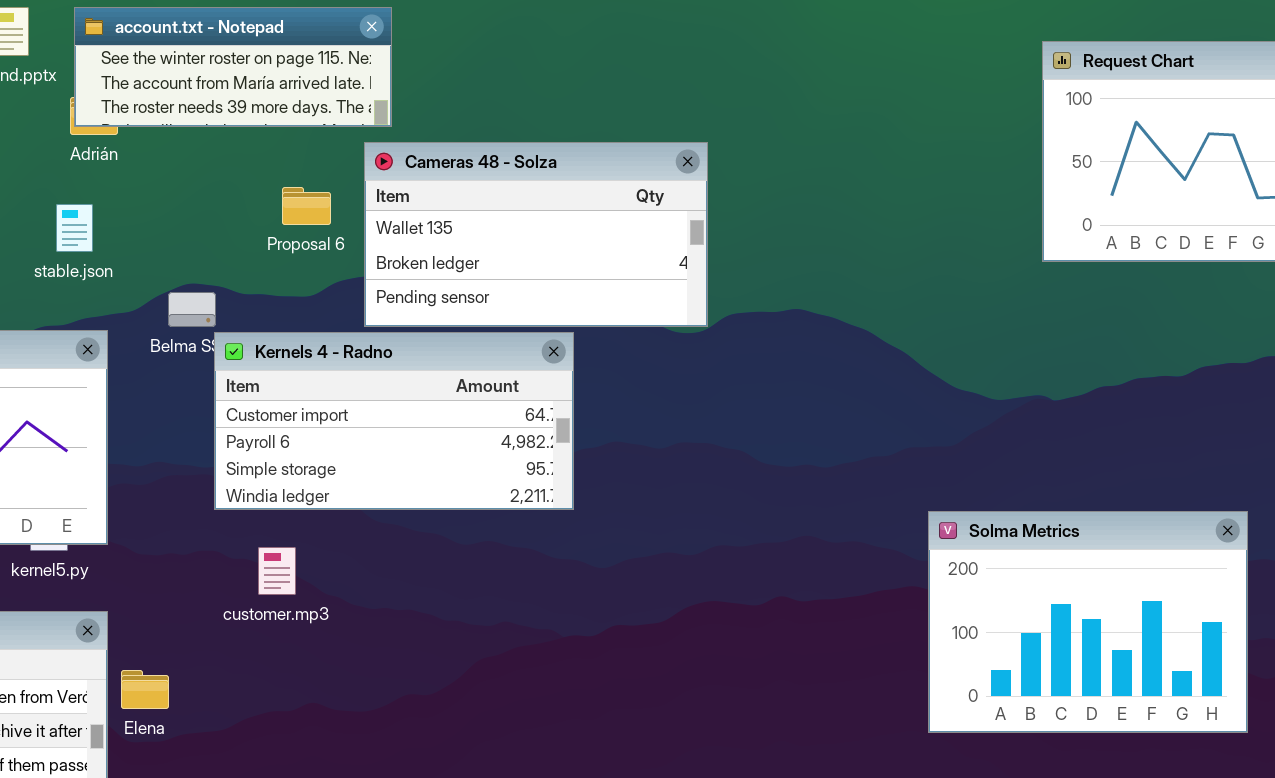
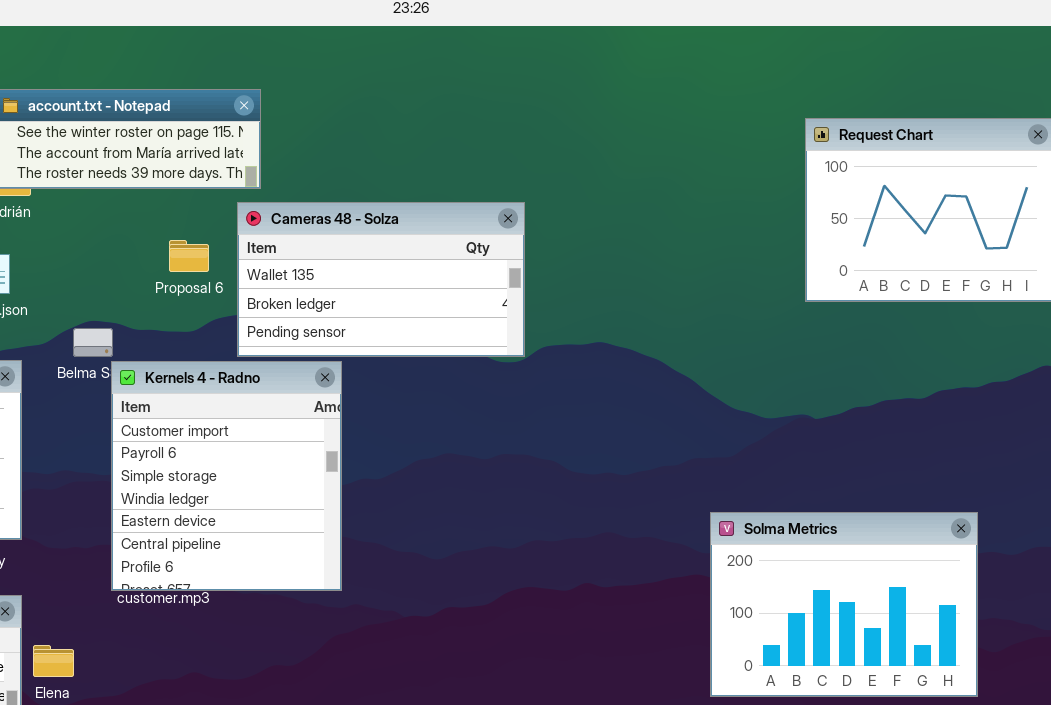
Kernels 4 - Radno: [214,332,574,510] -> [111,361,342,591], resized

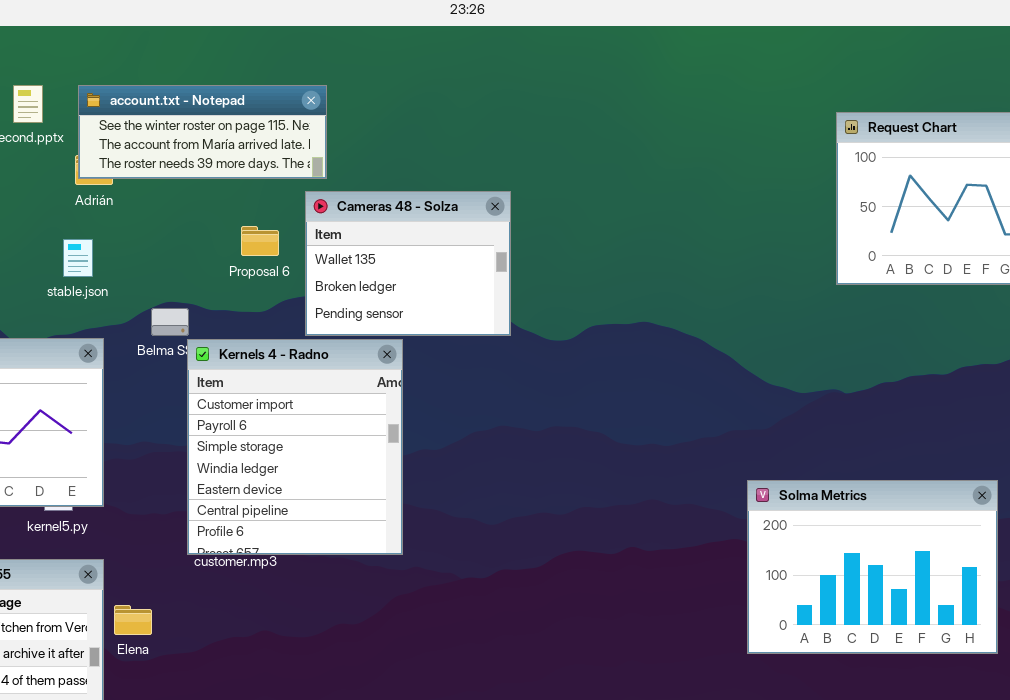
Cameras 48 - Solza: [237,202,525,357] -> [305,191,511,336], resized

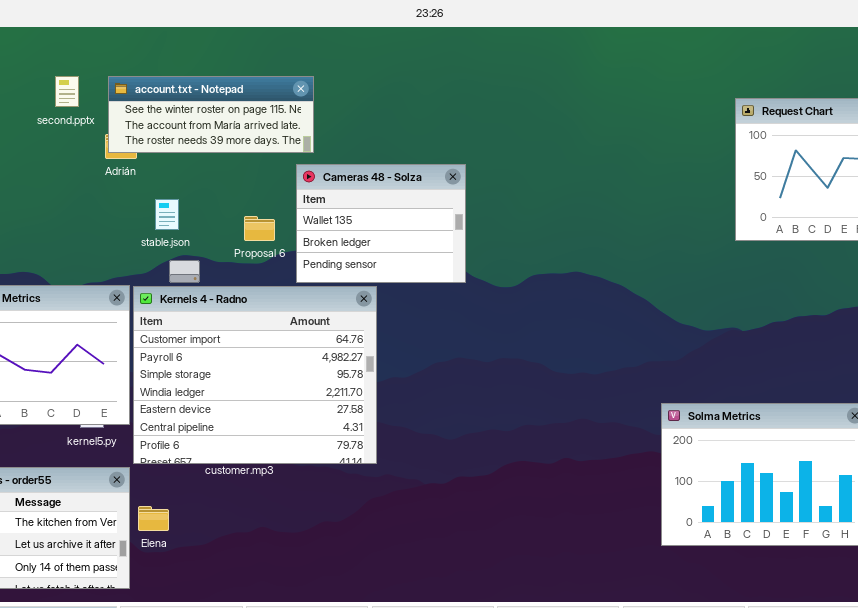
Proposal 6: [241,226,279,256] -> [244,216,275,241], moved
stable.json: [63,239,93,277] -> [155,199,179,230], moved
Kernels 4 - Radno: [187,339,403,555] -> [133,286,377,464], resized

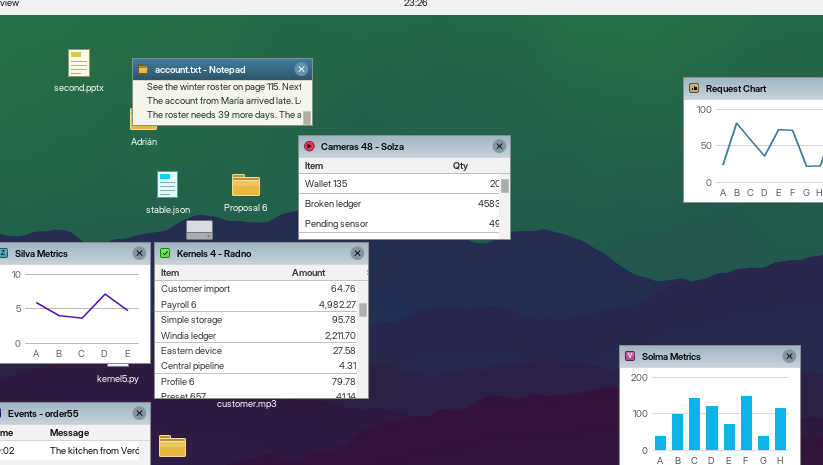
second.pptx: [55,76,79,107] -> [68,49,90,77], moved
Cameras 48 - Solza: [296,164,466,283] -> [298,135,511,240], resized
stable.json: [155,199,179,230] -> [157,171,178,198], moved
Proposal 6: [244,216,275,241] -> [232,174,260,196], moved

